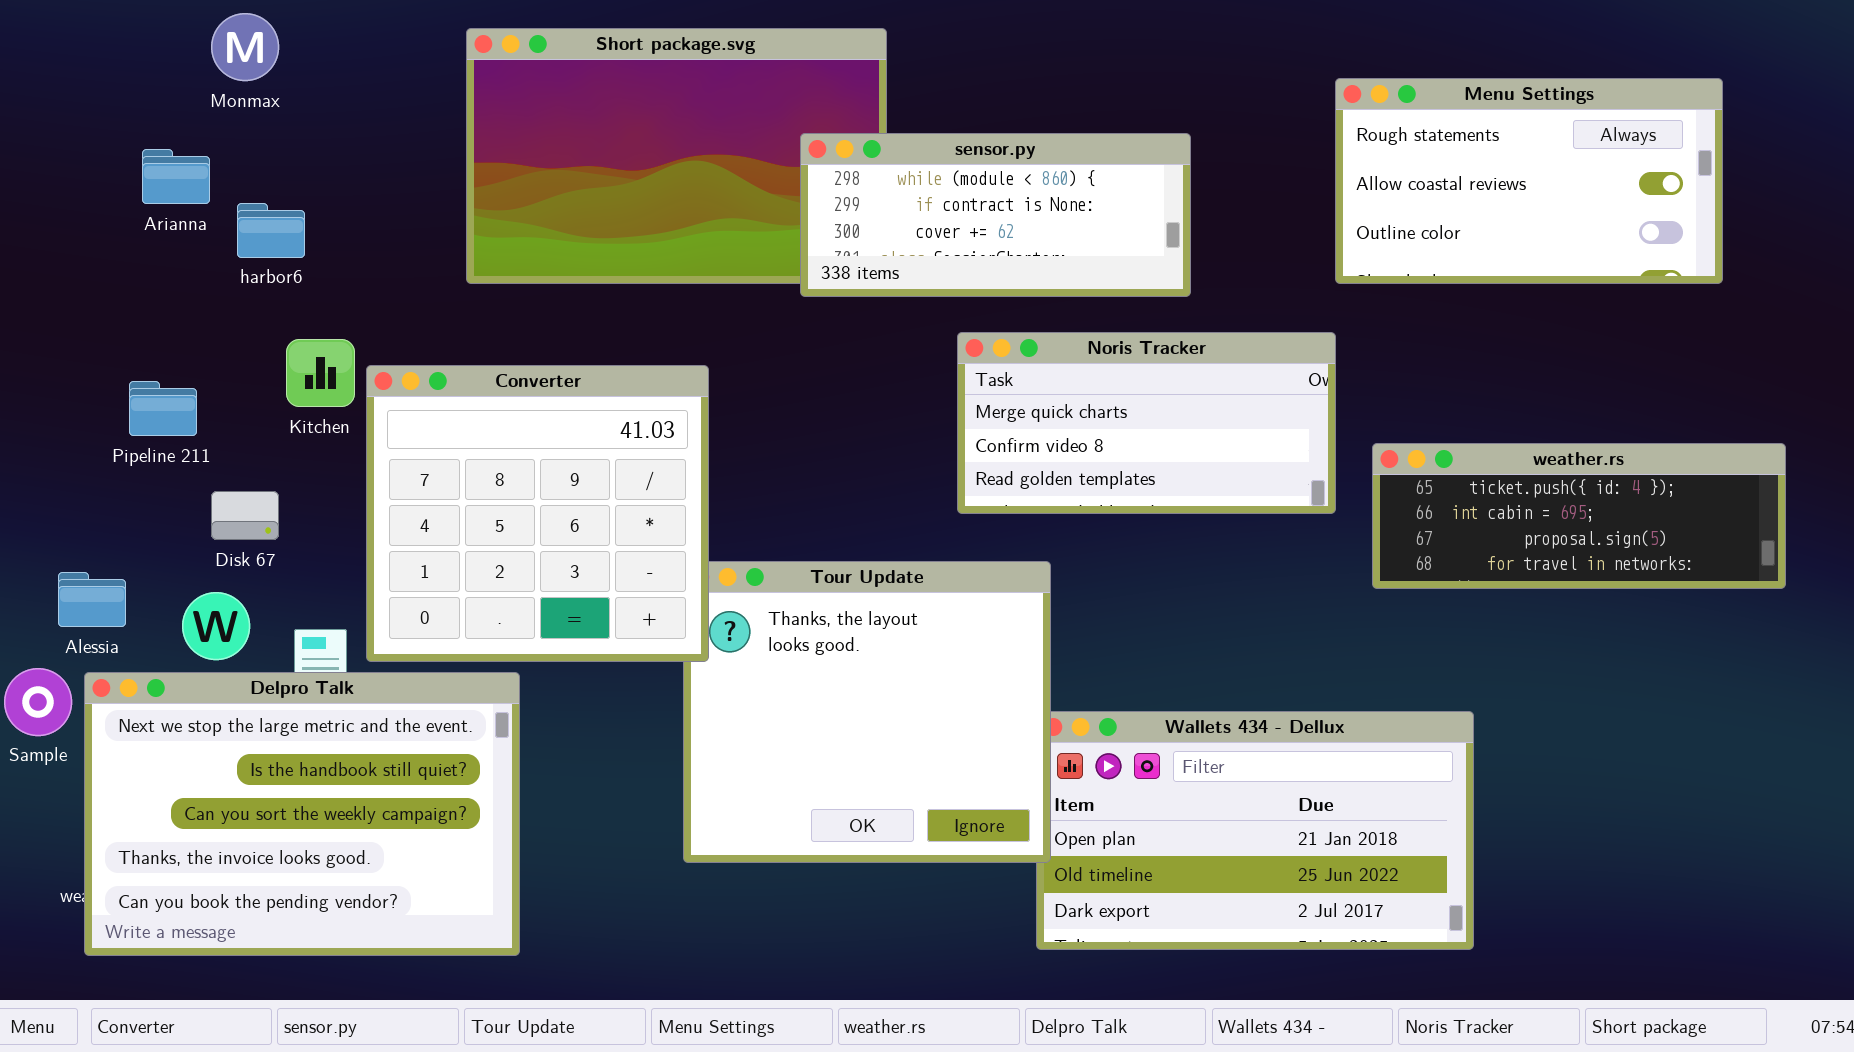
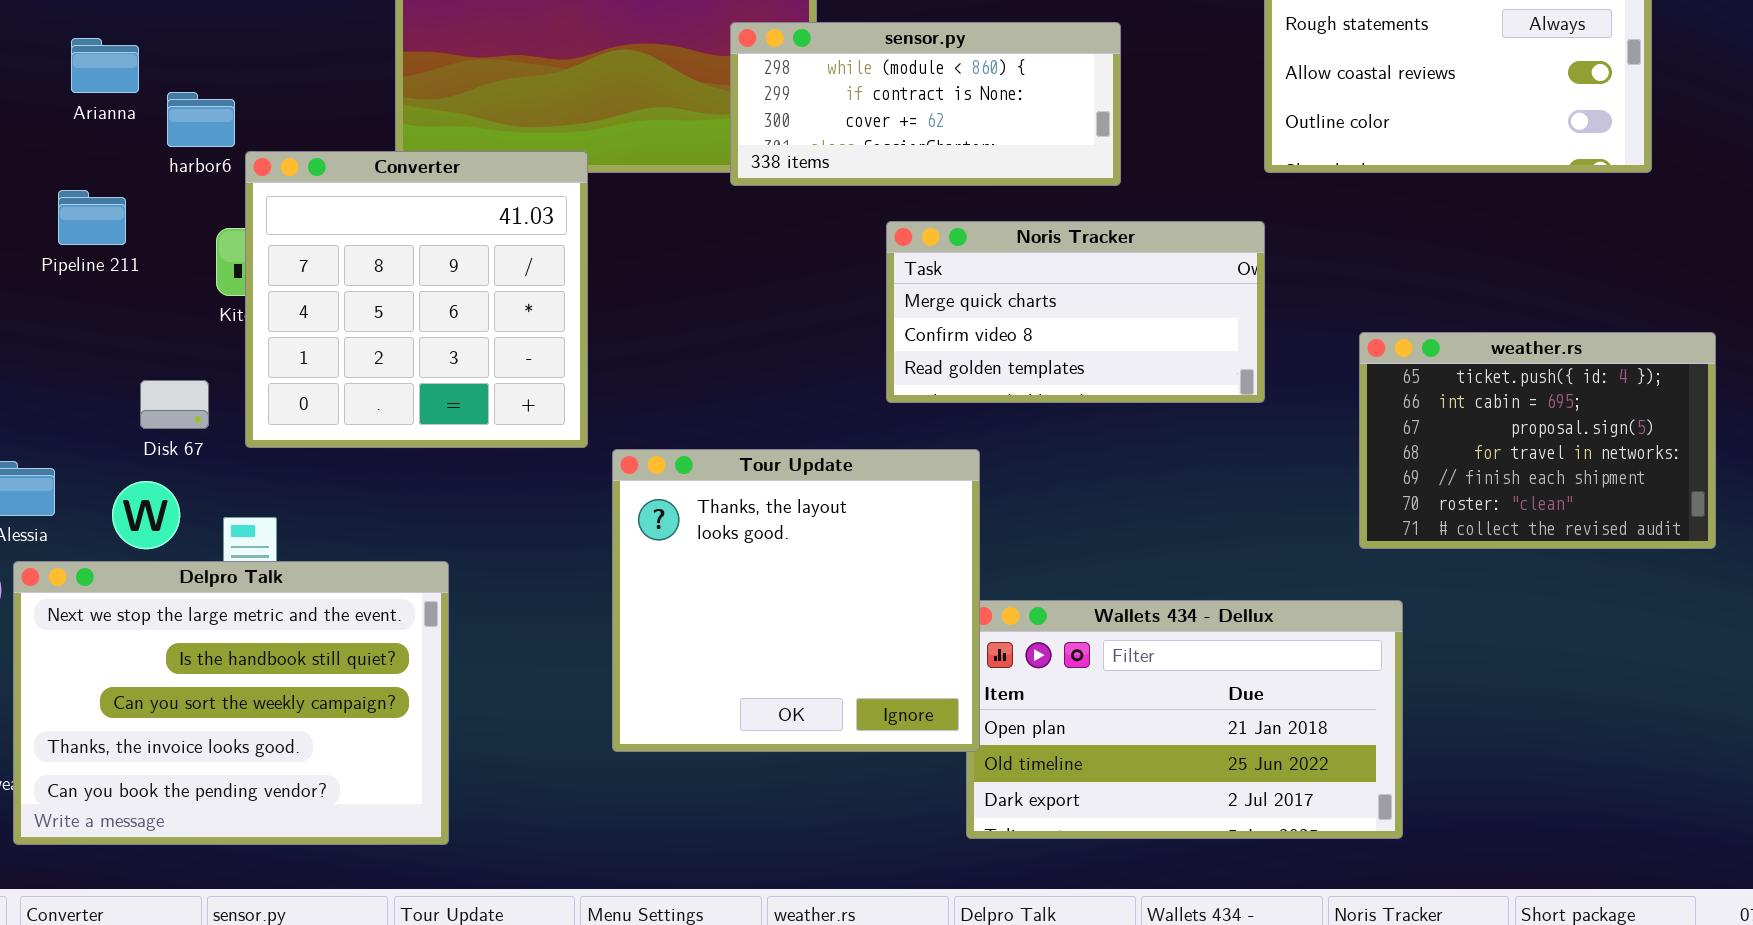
Converter: [366,365,709,662] -> [245,151,588,448], moved
Pipeline 211: [129,381,197,436] -> [58,190,126,245], moved
weather.rs: [1372,443,1786,589] -> [1359,332,1716,549], resized

